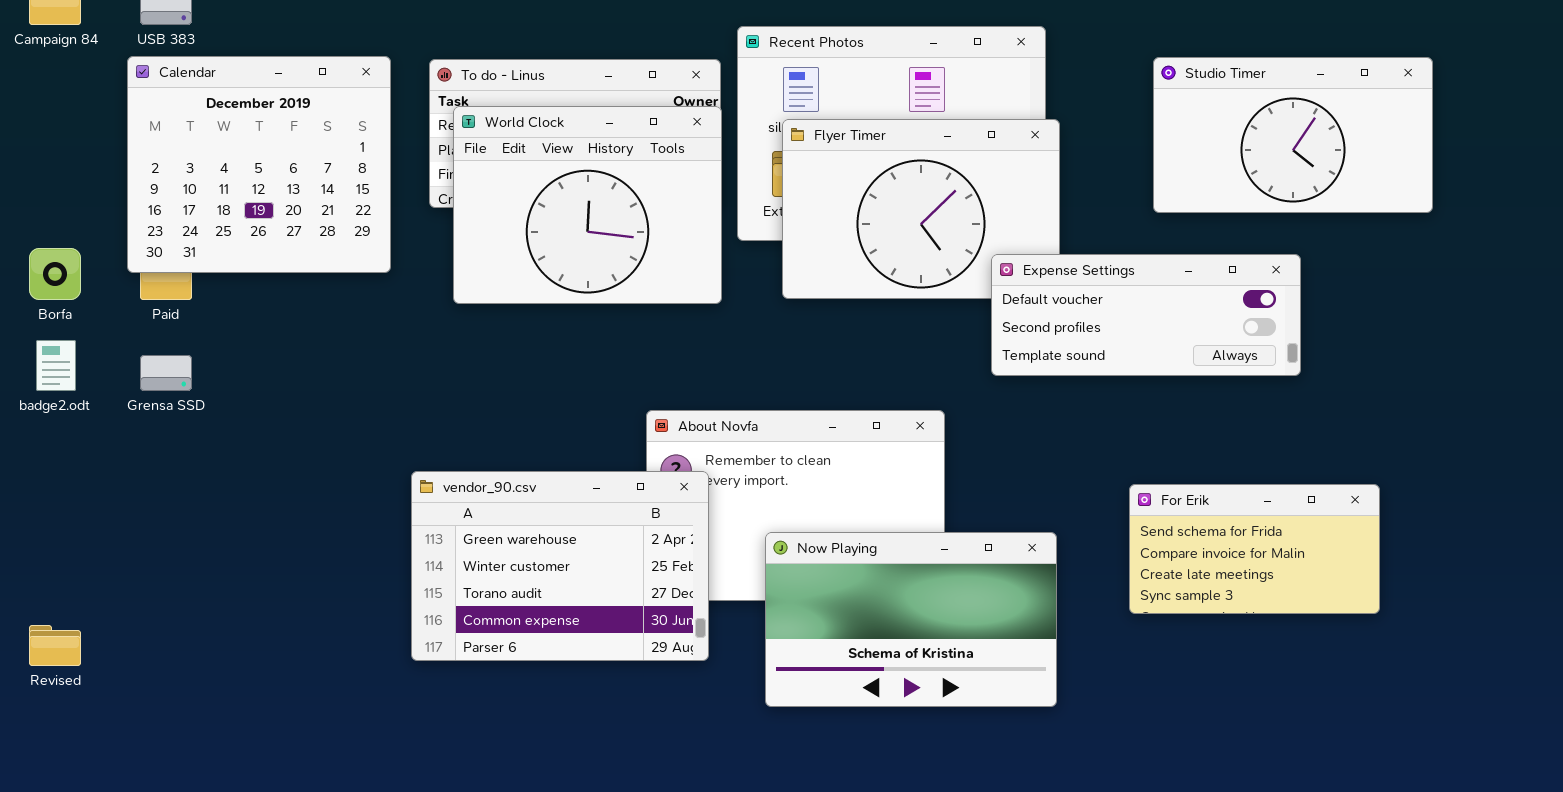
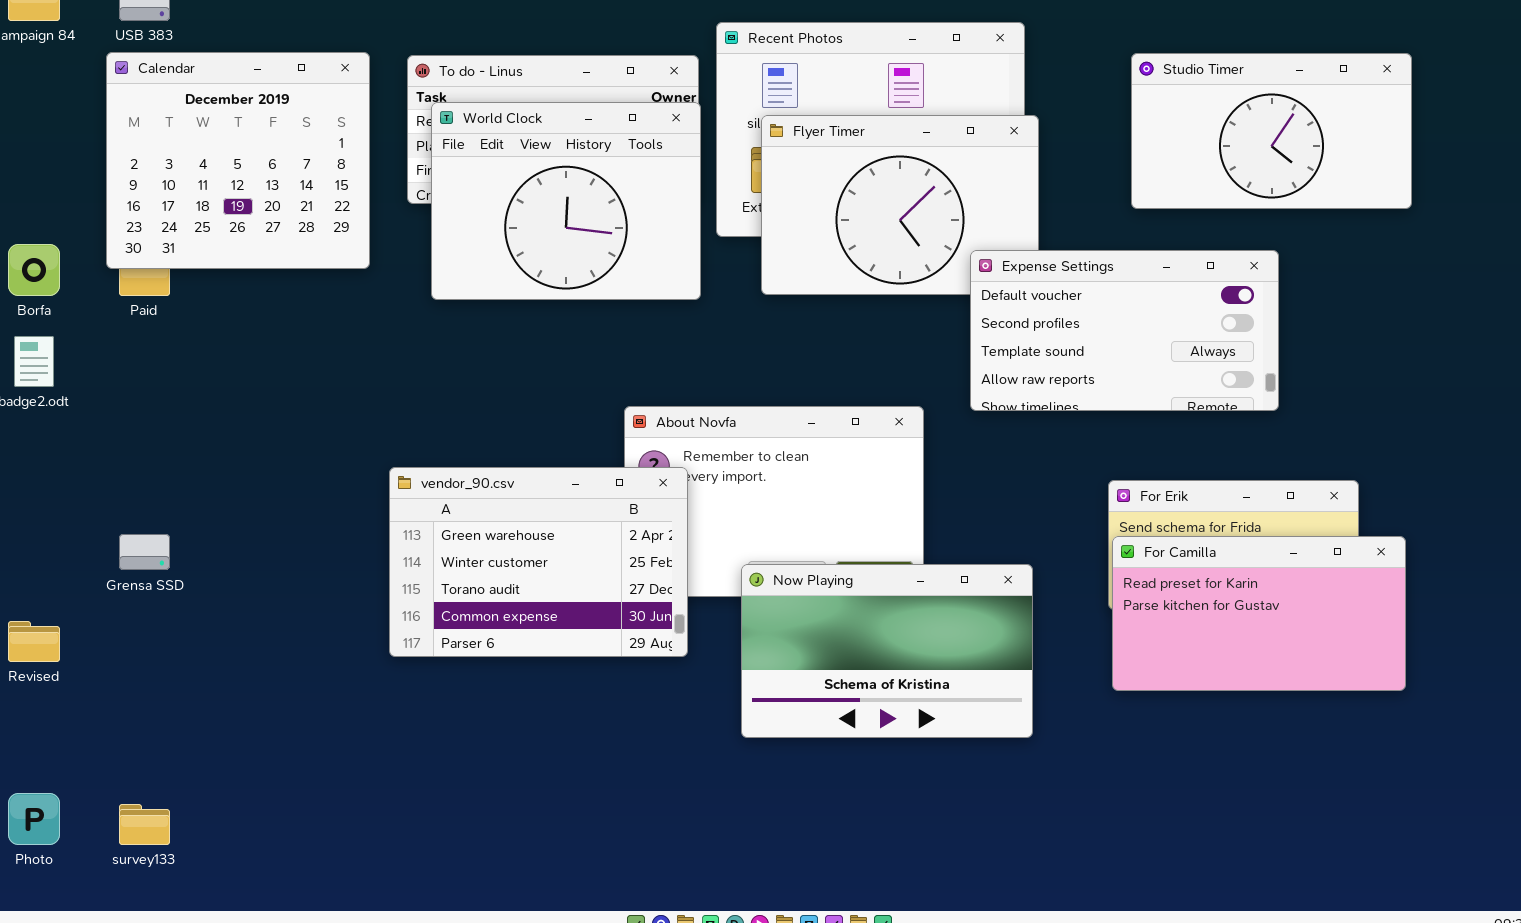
Expense Settings: [991,254,1301,376] -> [970,250,1279,411], resized
Grensa SSD: [140,355,192,391] -> [119,534,170,570], moved
Now Playing: [765,532,1057,707] -> [741,564,1033,738], moved
For Camilla: none -> [1112,536,1406,691], opened

